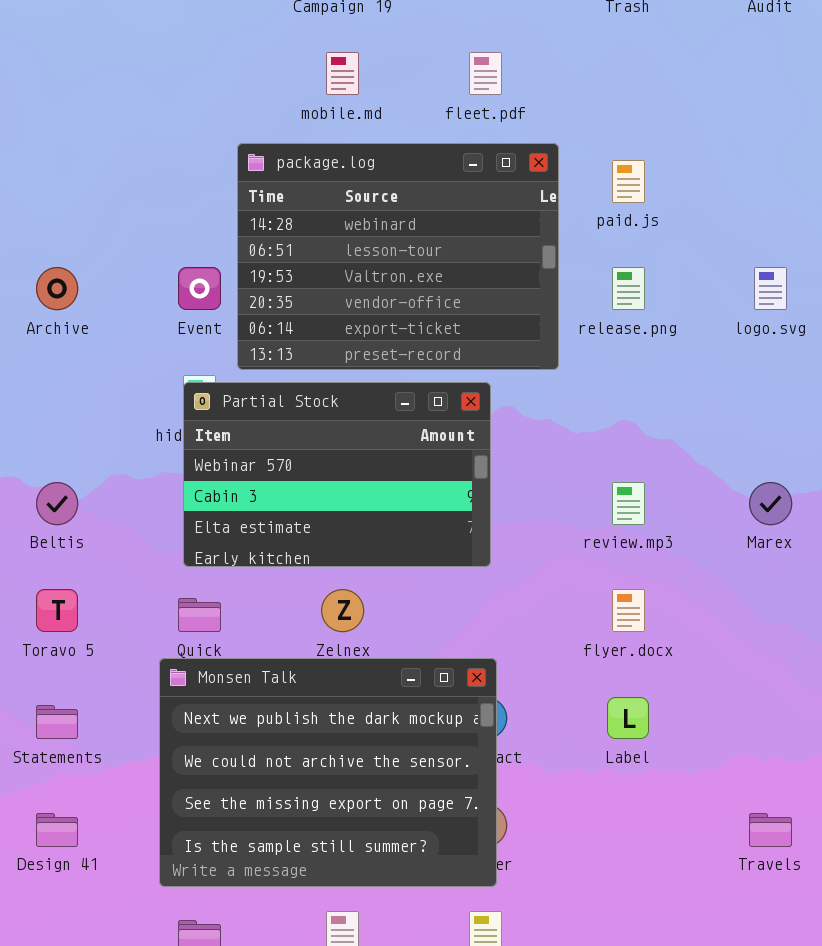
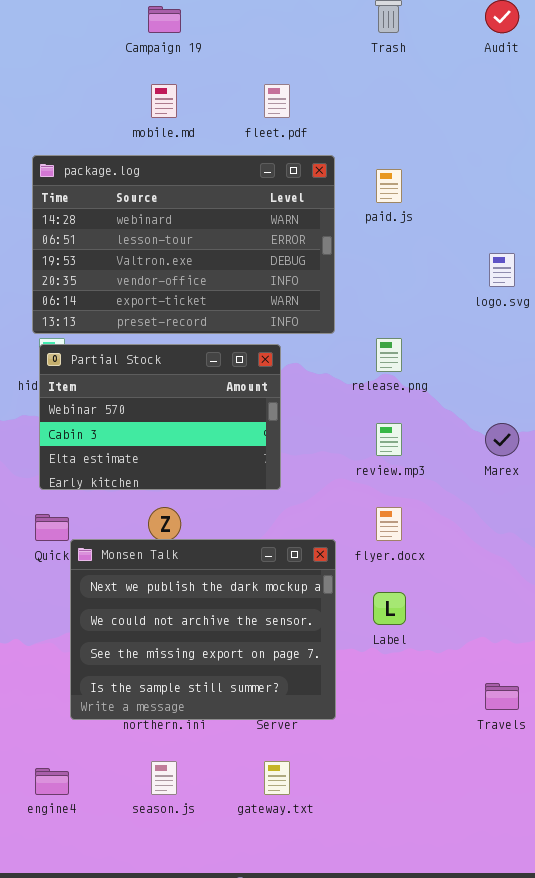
package.log: [237,143,559,370] -> [32,155,335,334], resized
release.png: [612,267,645,310] -> [376,338,402,372], moved
Monsen Talk: [159,658,497,887] -> [70,539,336,720], moved

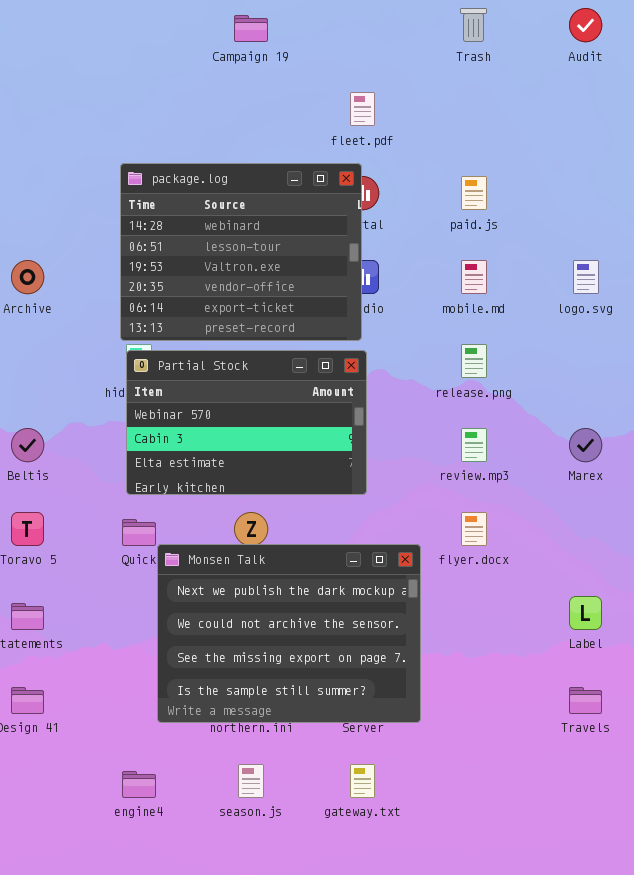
mobile.md: [151,84,177,118] -> [461,260,487,294], moved
package.log: [32,155,335,334] -> [120,163,362,341], resized
Label: [373,592,406,625] -> [569,596,602,630], moved

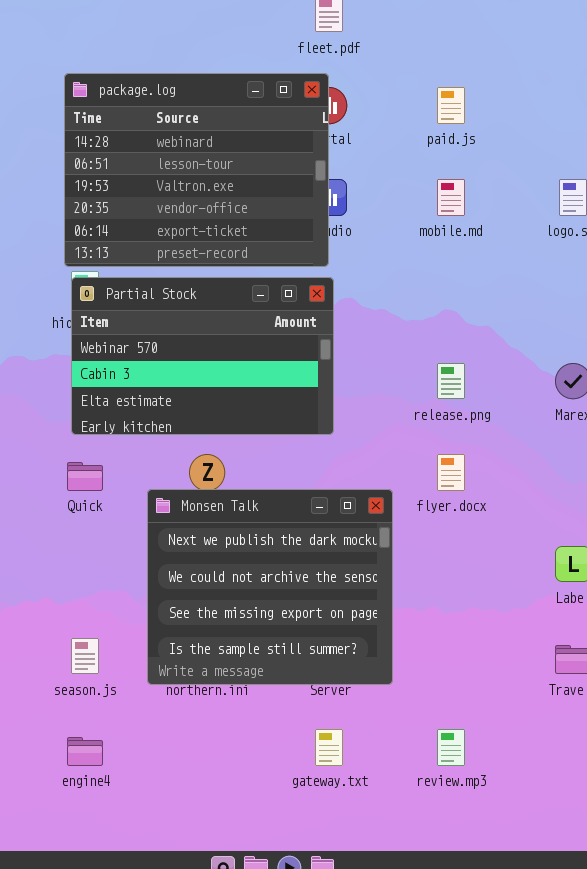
release.png: [461,344,487,378] -> [437,363,465,399], moved
review.mp3: [461,428,487,462] -> [437,729,465,766], moved
Monsen Talk: [157,544,421,723] -> [147,489,393,685], resized
season.js: [238,764,264,798] -> [71,638,99,674], moved

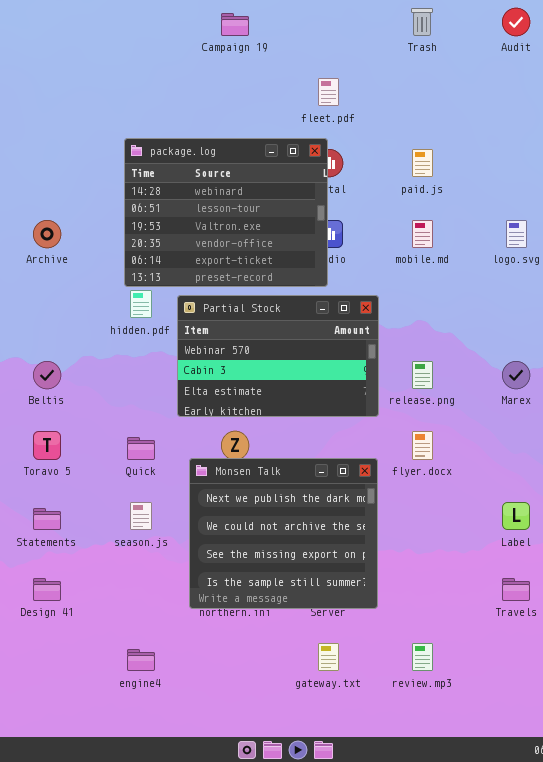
Partial Stock: [71,277,334,435] -> [177,295,379,417], moved
season.js: [71,638,99,674] -> [130,502,152,530], moved

